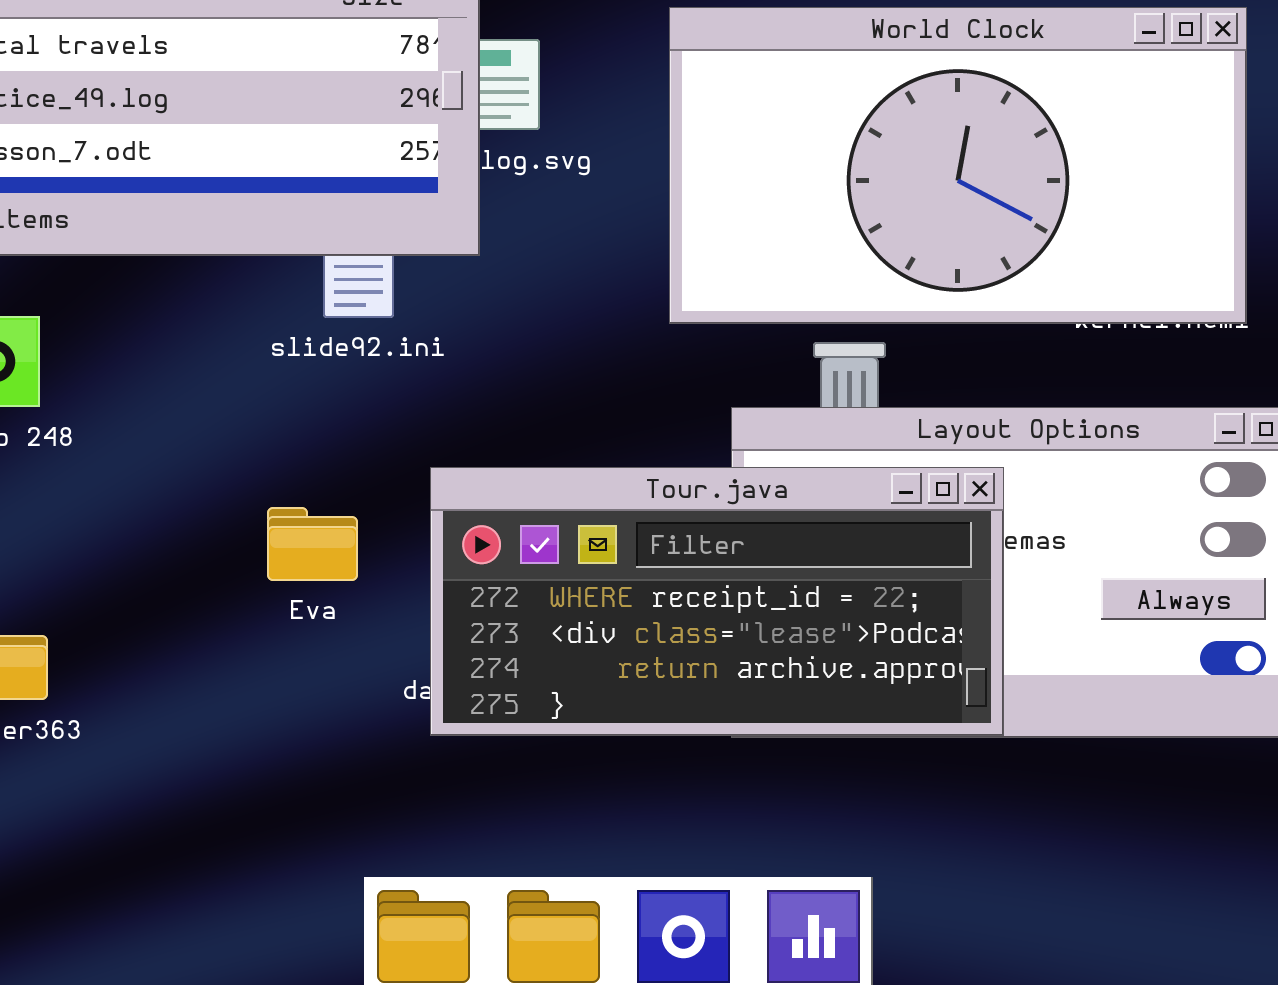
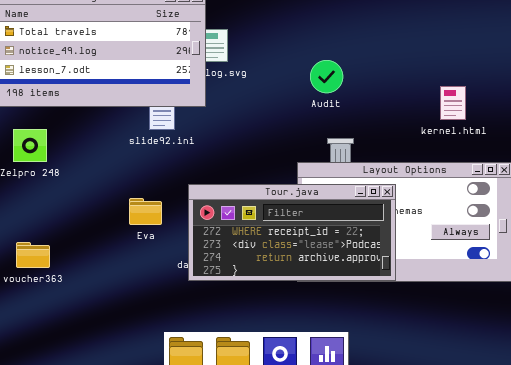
World Clock: [669,7,1247,324] -> none, closed

